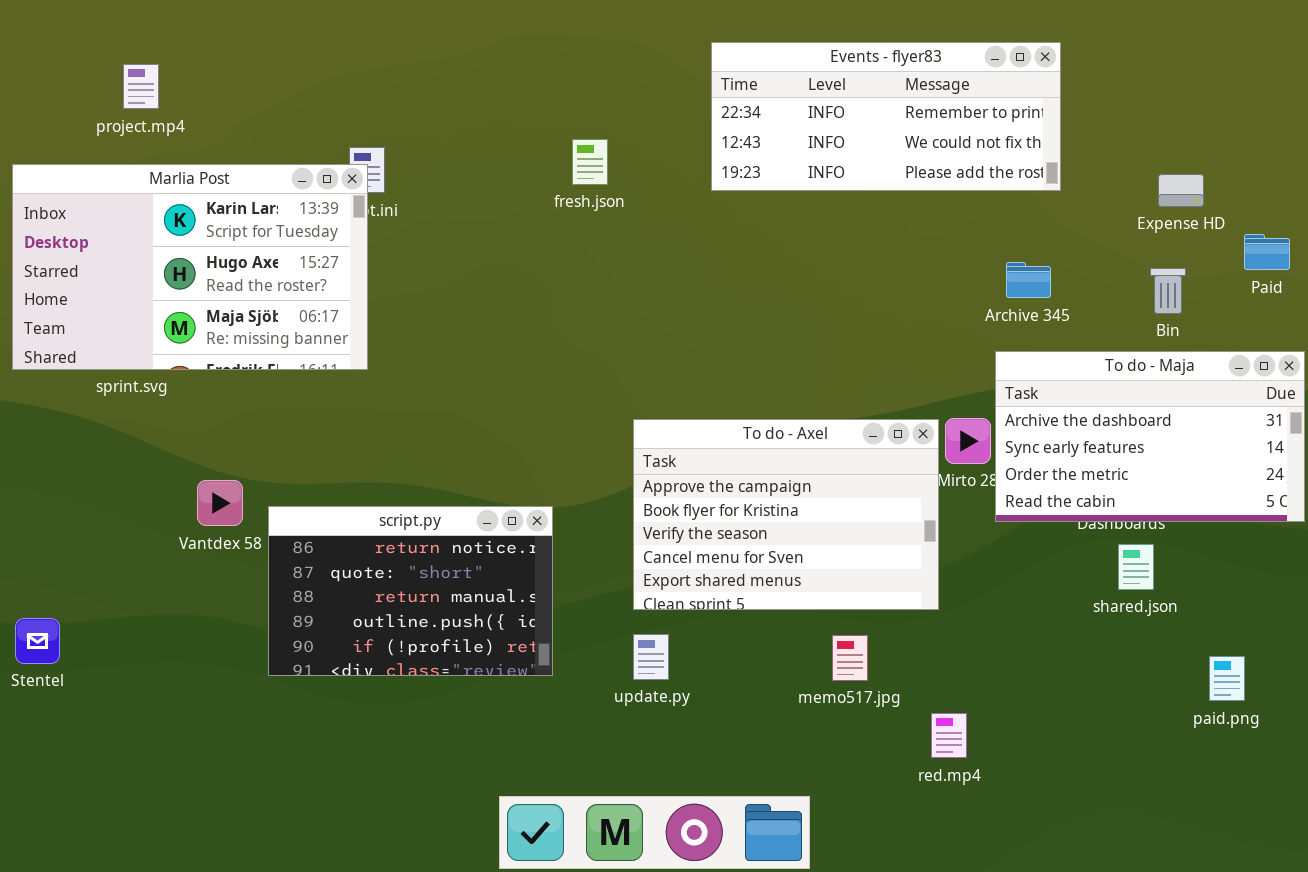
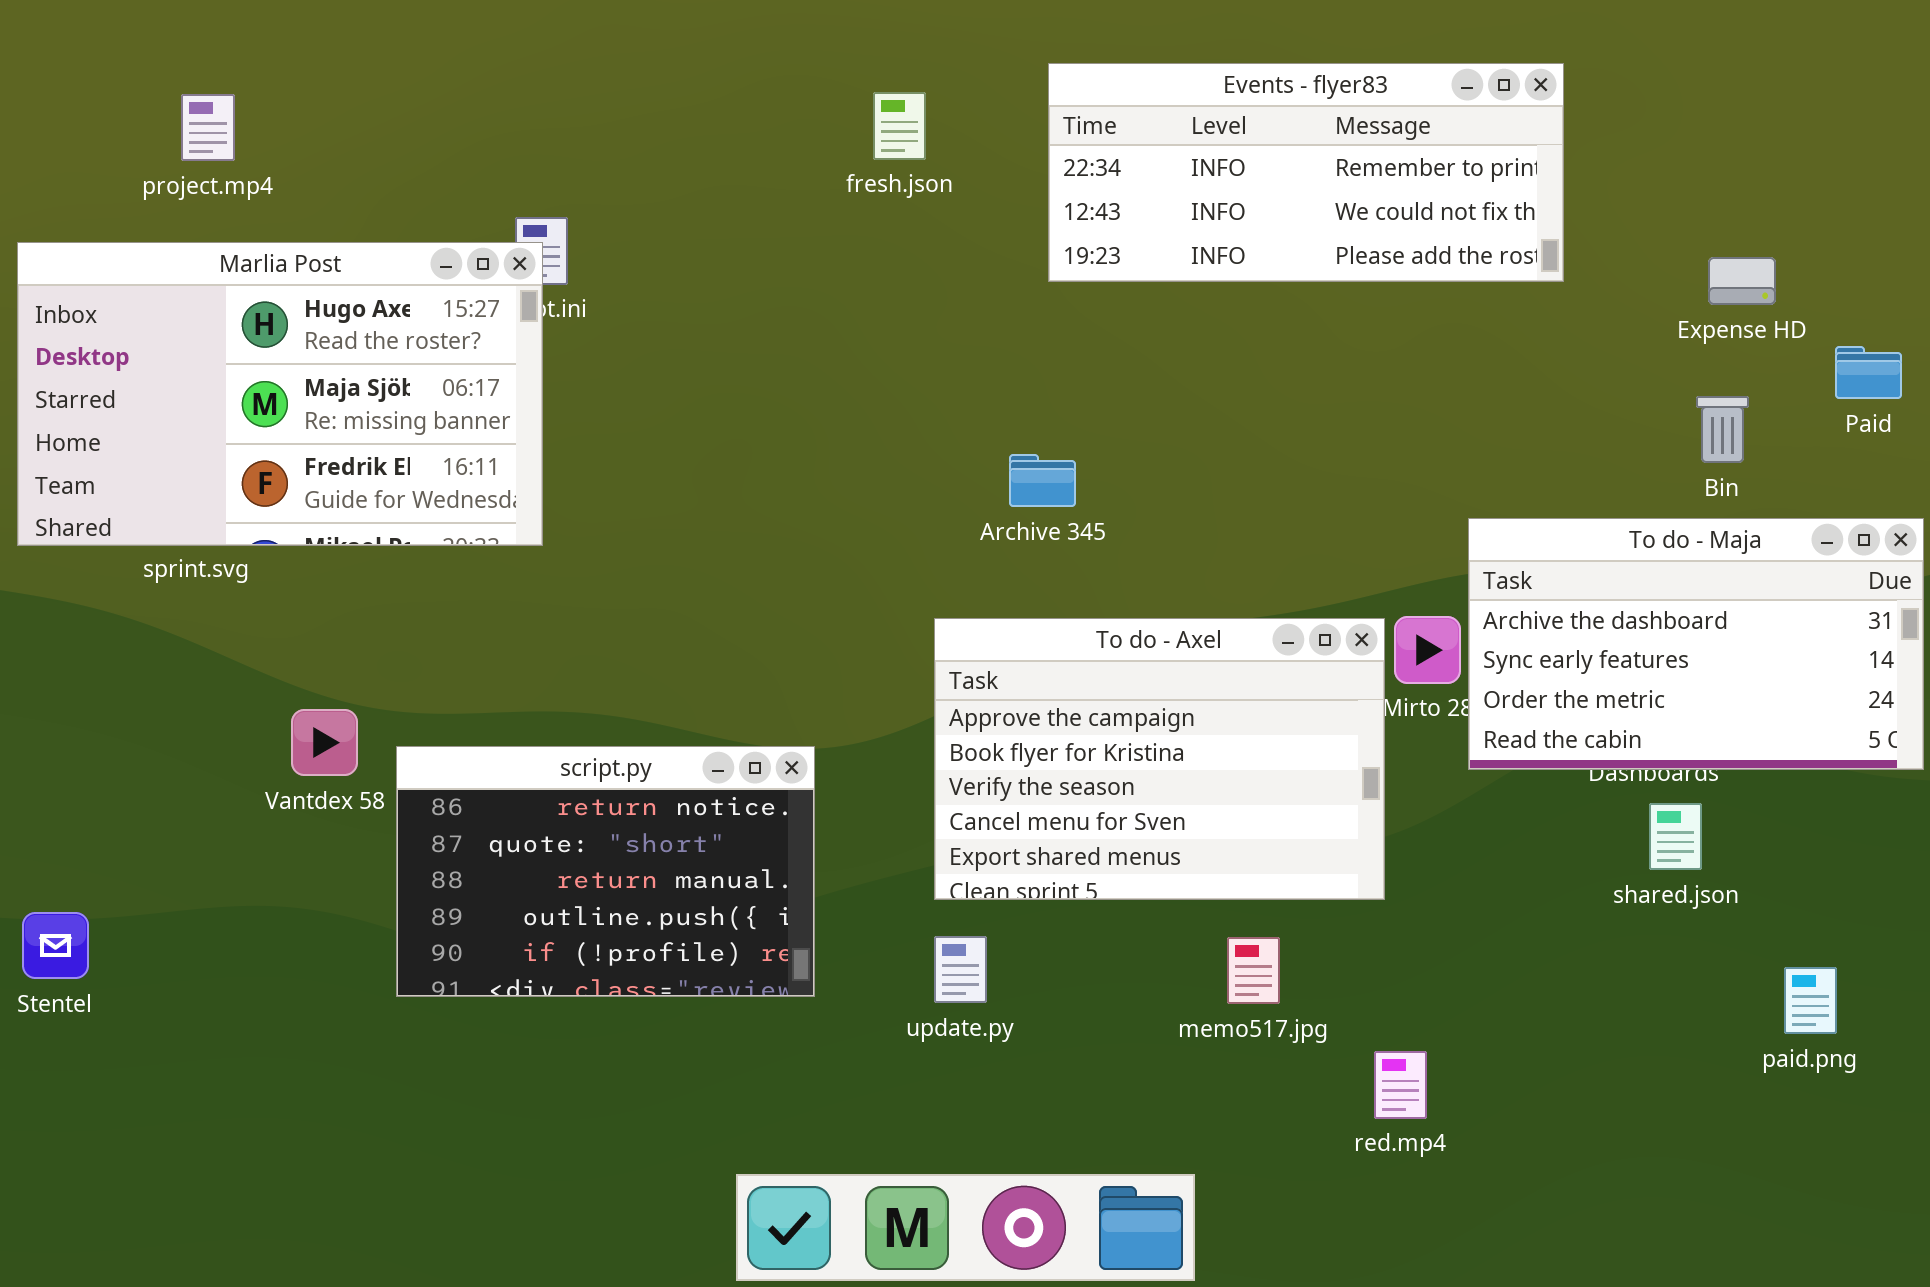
fresh.json: [572,139,608,185] -> [873,92,926,160], moved
Marlia Post: [12,164,368,370] -> [17,242,543,546], scrolled down 1 row
Archive 345: [1006,262,1051,298] -> [1009,454,1076,507], moved

